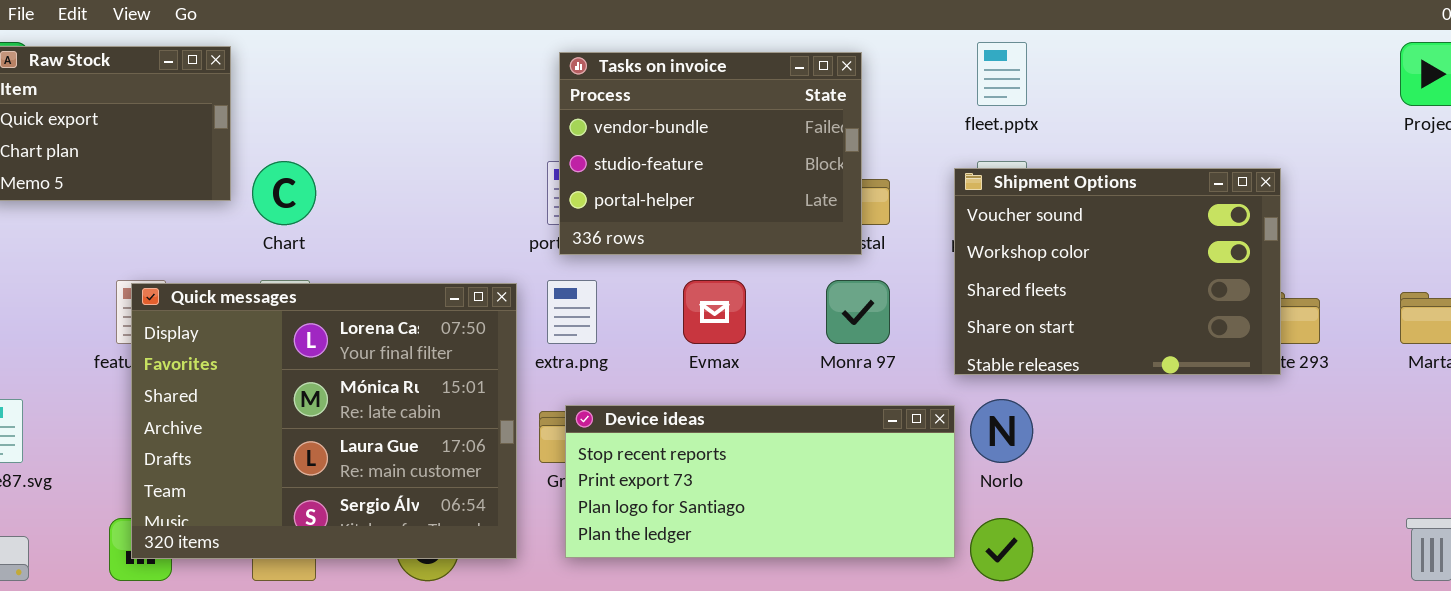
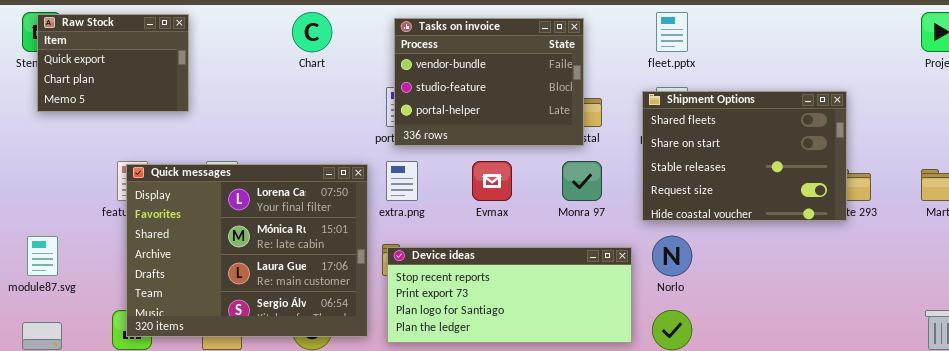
Chart: [252,161,316,225] -> [292,12,332,52], moved
Shipment Options: [954,168,1281,375] -> [642,91,847,221], scrolled down 2 rows
Device ideas: [565,405,955,558] -> [387,247,632,343], moved

